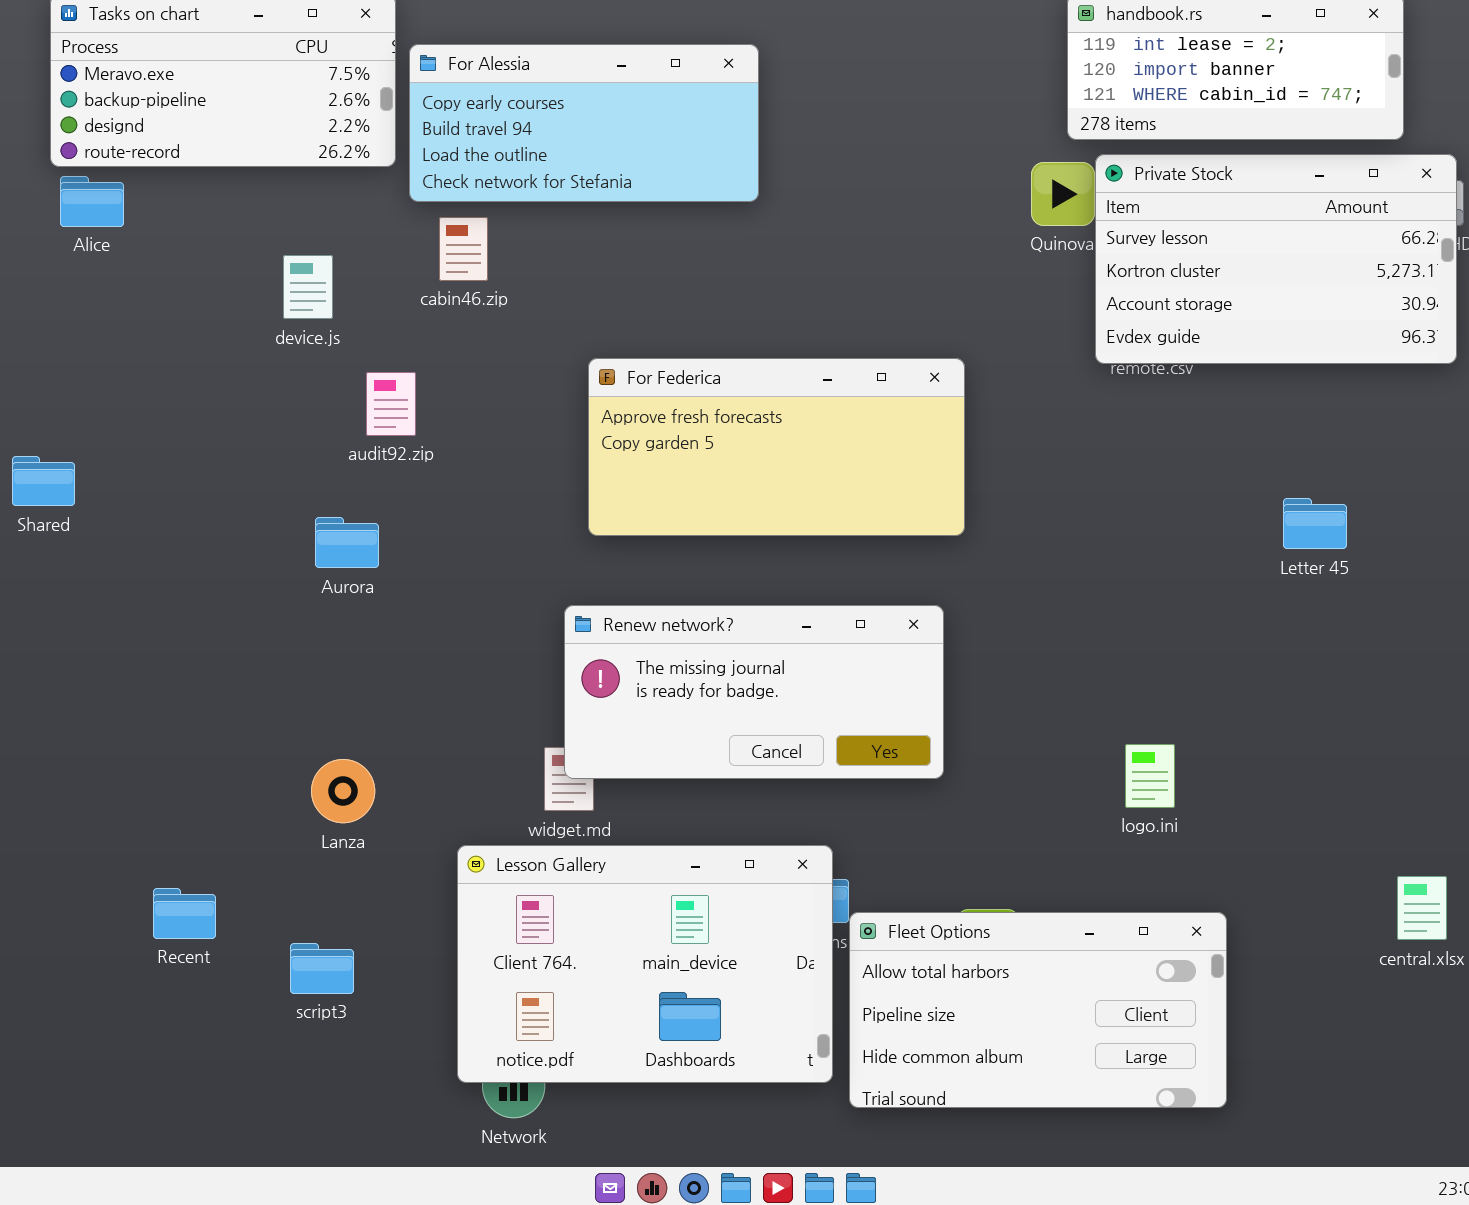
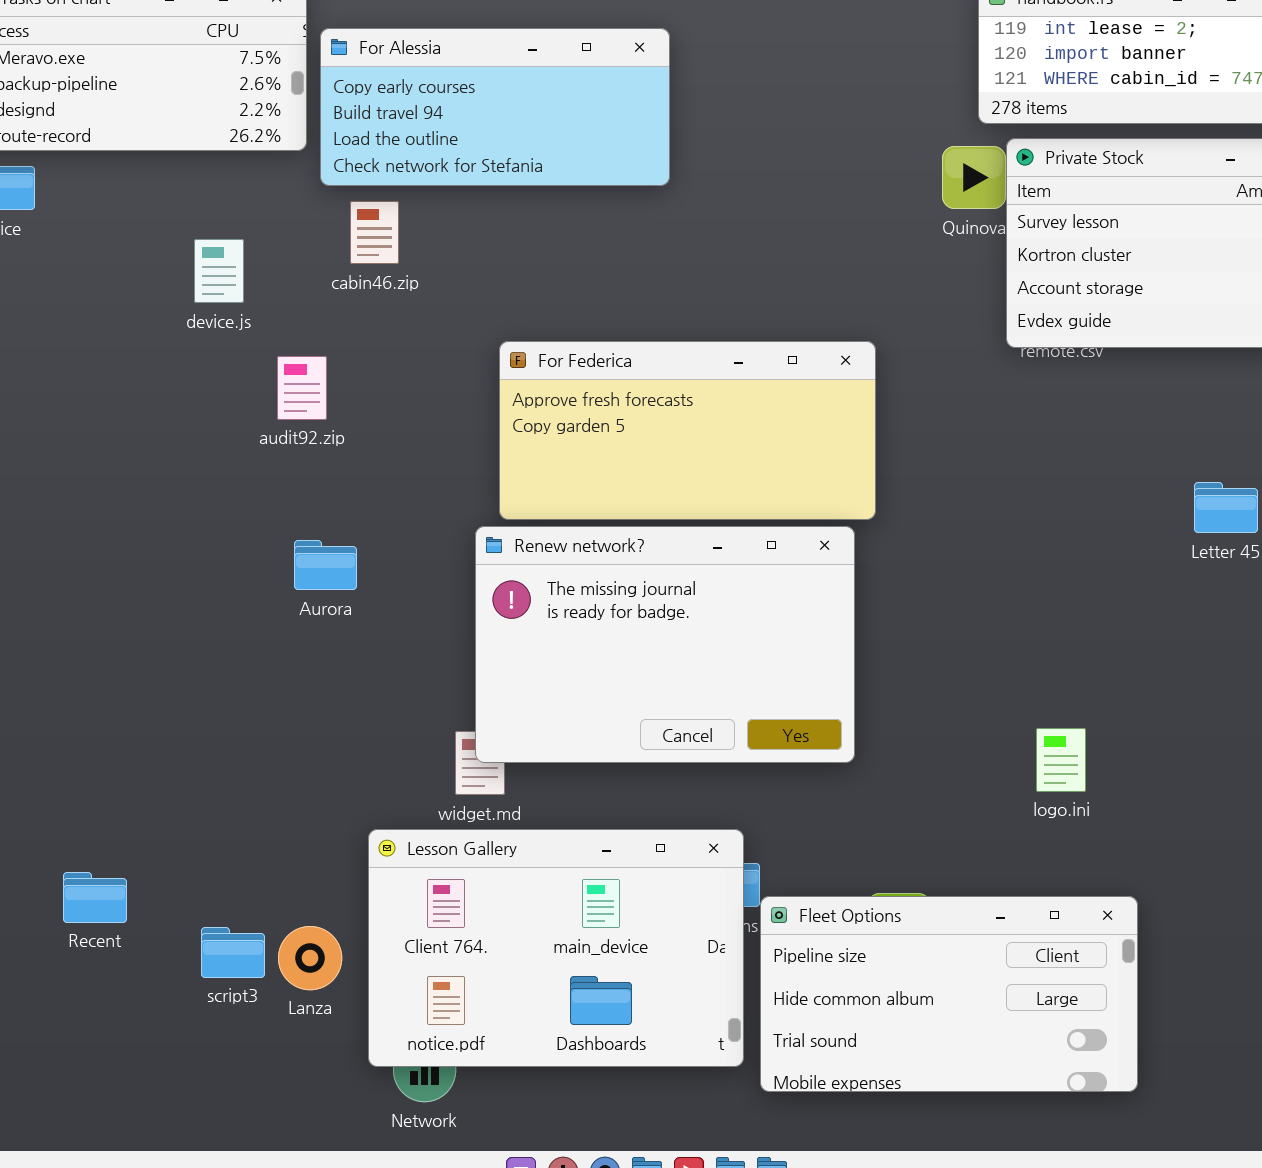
Aurora: [315,517,379,568] -> [294,540,357,590], moved
Renew network?: [564,605,944,779] -> [475,526,855,763], resized
Lanza: [311,759,375,823] -> [278,926,342,990], moved
Fleet Options: [849,912,1227,1108] -> [760,896,1138,1092], scrolled down 1 row

